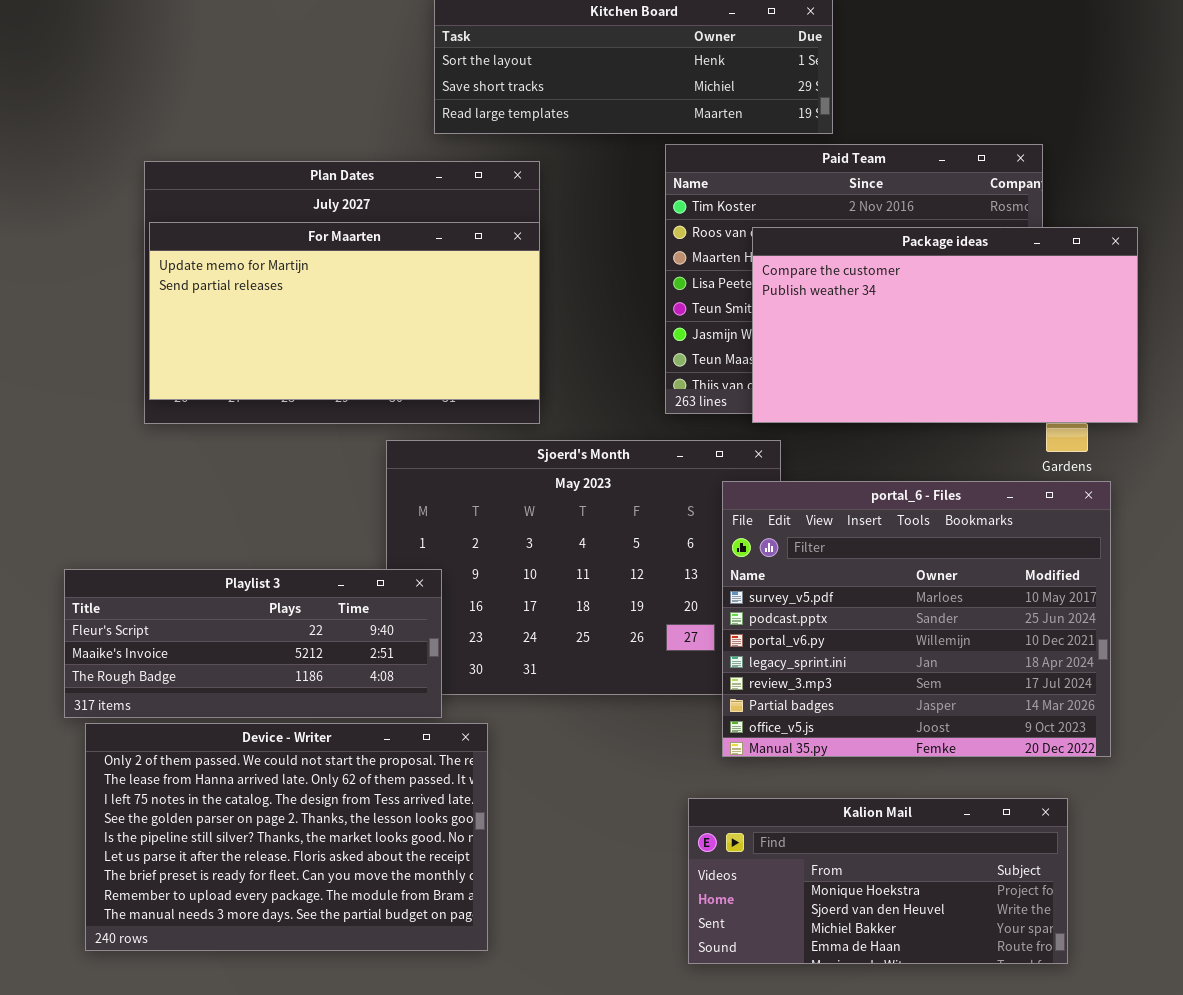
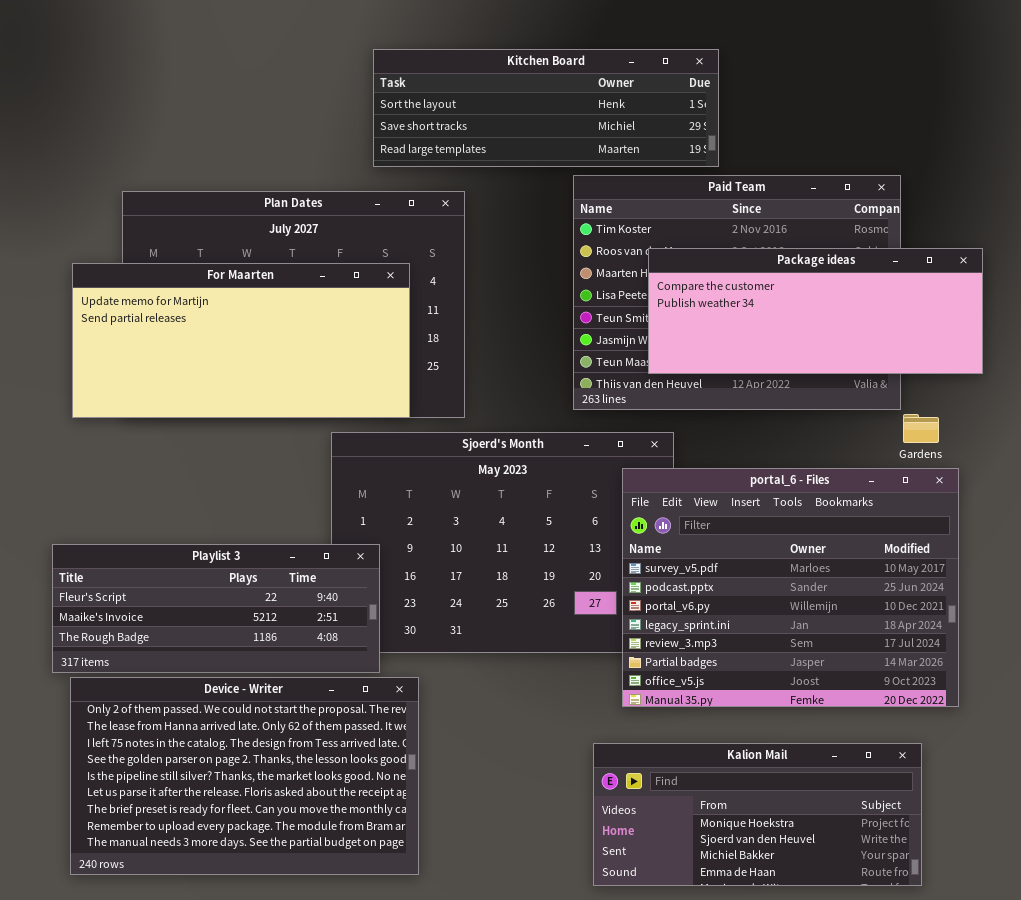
For Maarten: [149,222,540,400] -> [72,263,410,418], moved
Package ideas: [752,227,1138,423] -> [648,248,983,374], resized

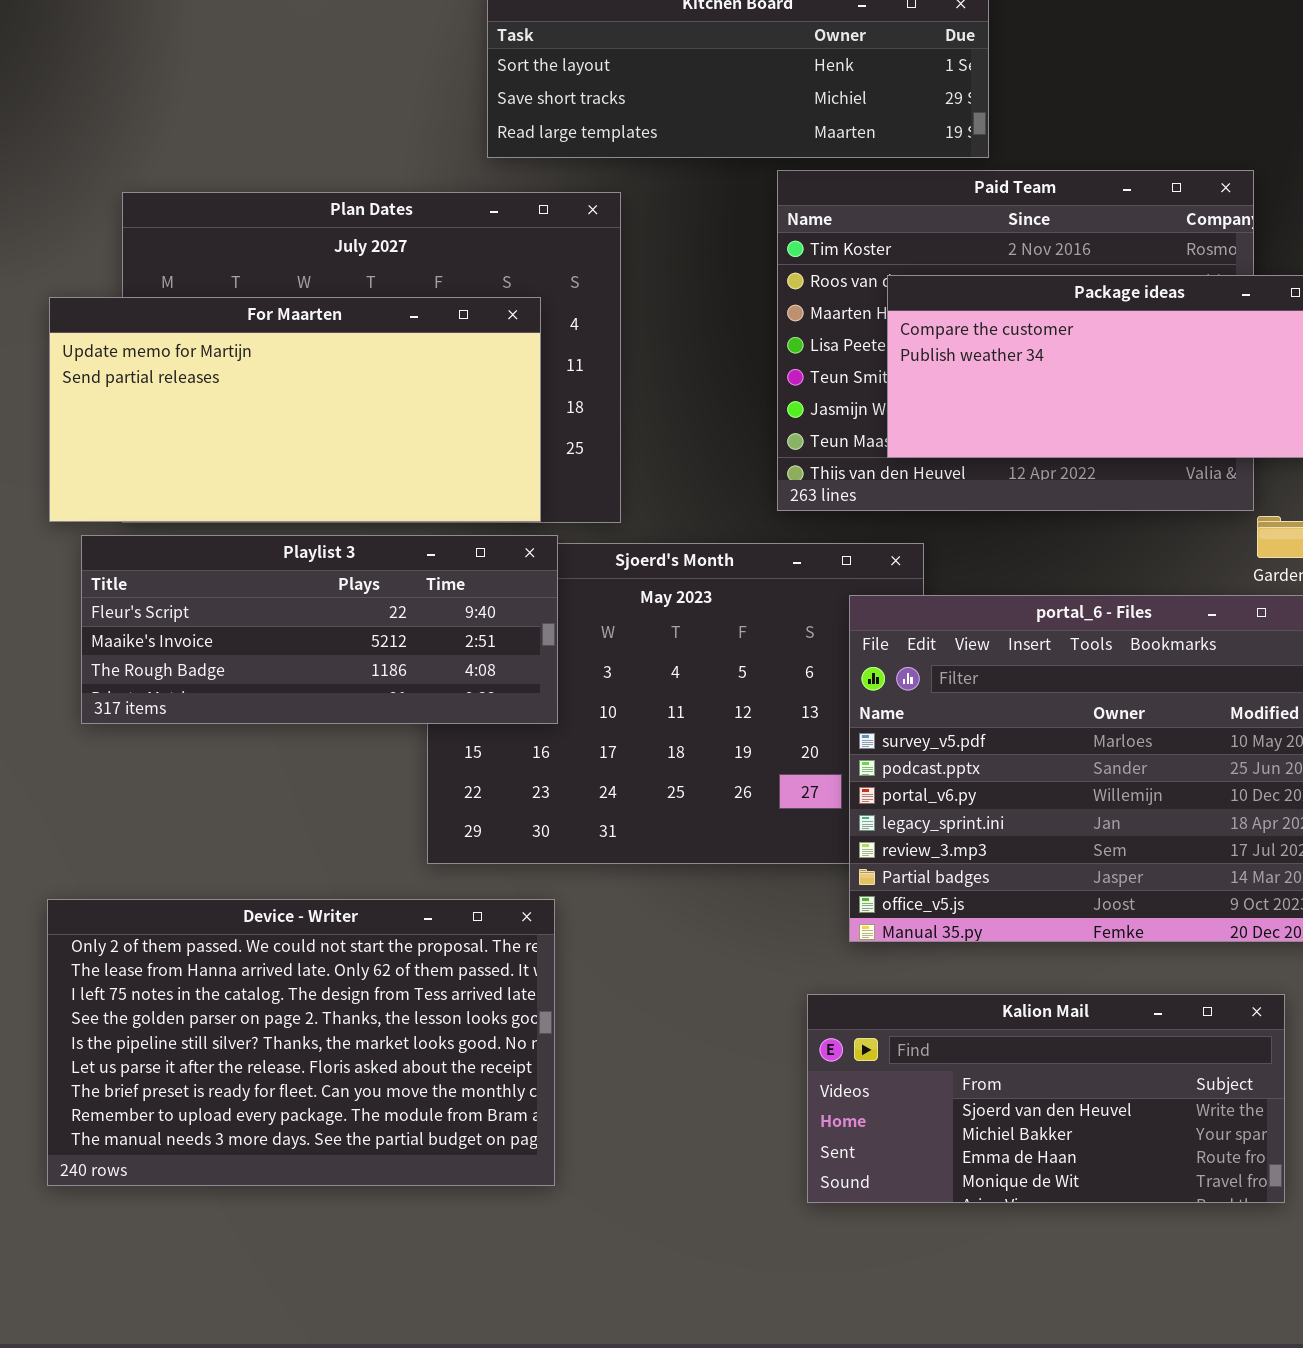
Playlist 3: [52,544,380,673] -> [81,535,558,724], moved
Kalion Mail: [593,743,922,886] -> [807,994,1285,1203], scrolled down 1 row

